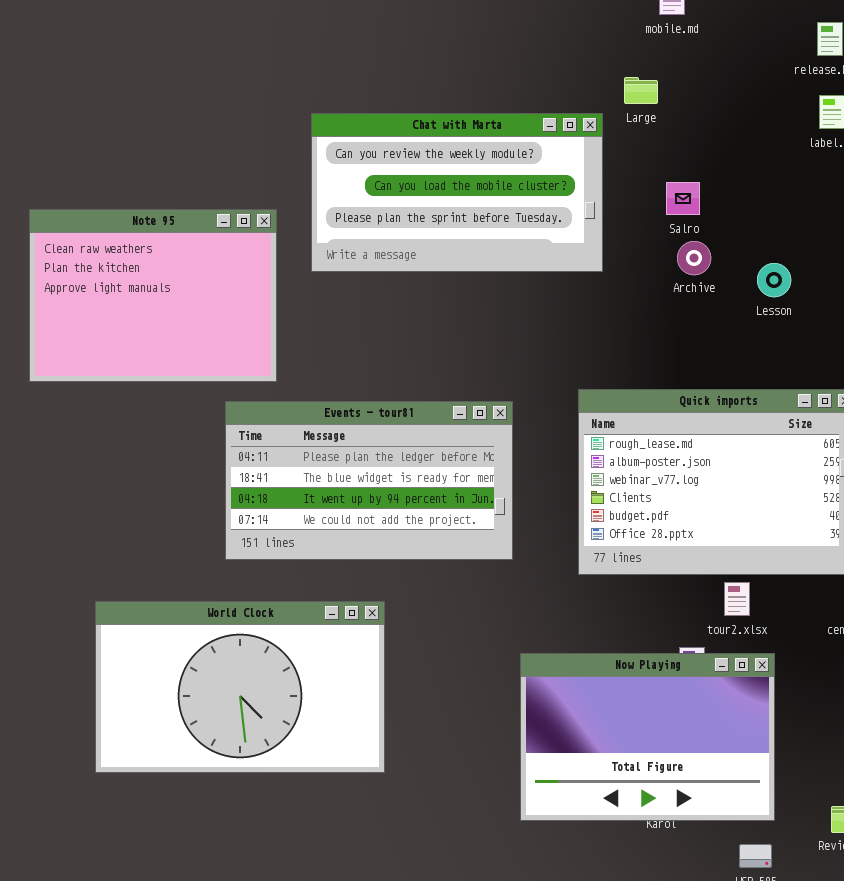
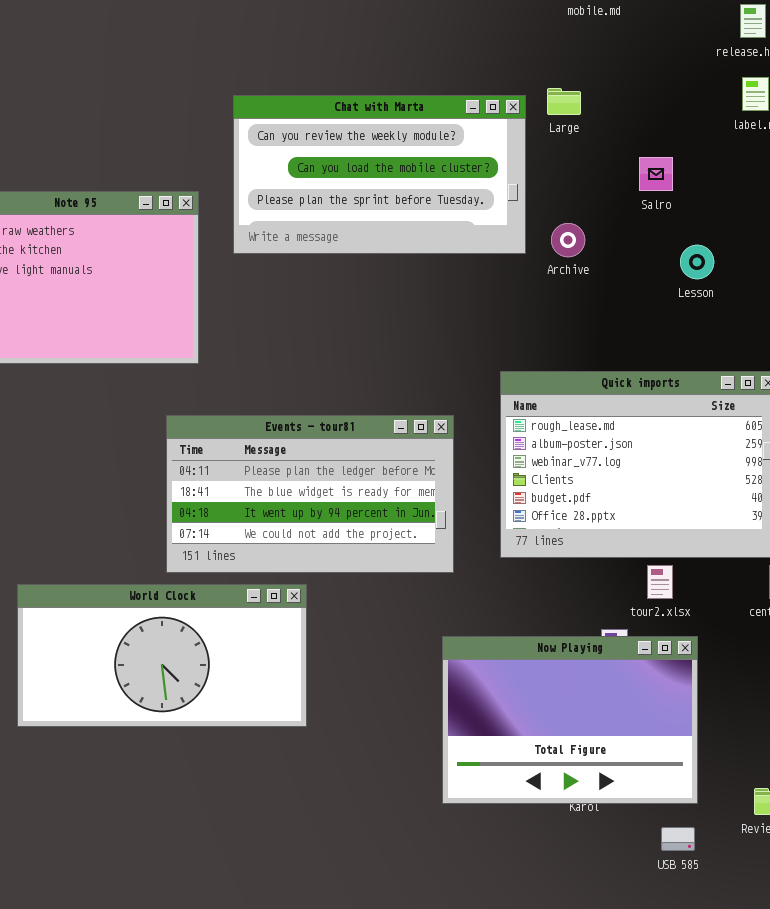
Large: [624,77,658,104] -> [547,88,581,115], moved
Salro: [666,182,700,215] -> [639,157,673,191], moved
Archive: [677,241,711,275] -> [551,223,585,257], moved
Events - tour81: [225,401,513,560] -> [166,415,454,573], moved
World Clock: [95,601,385,773] -> [17,584,307,727], resized

